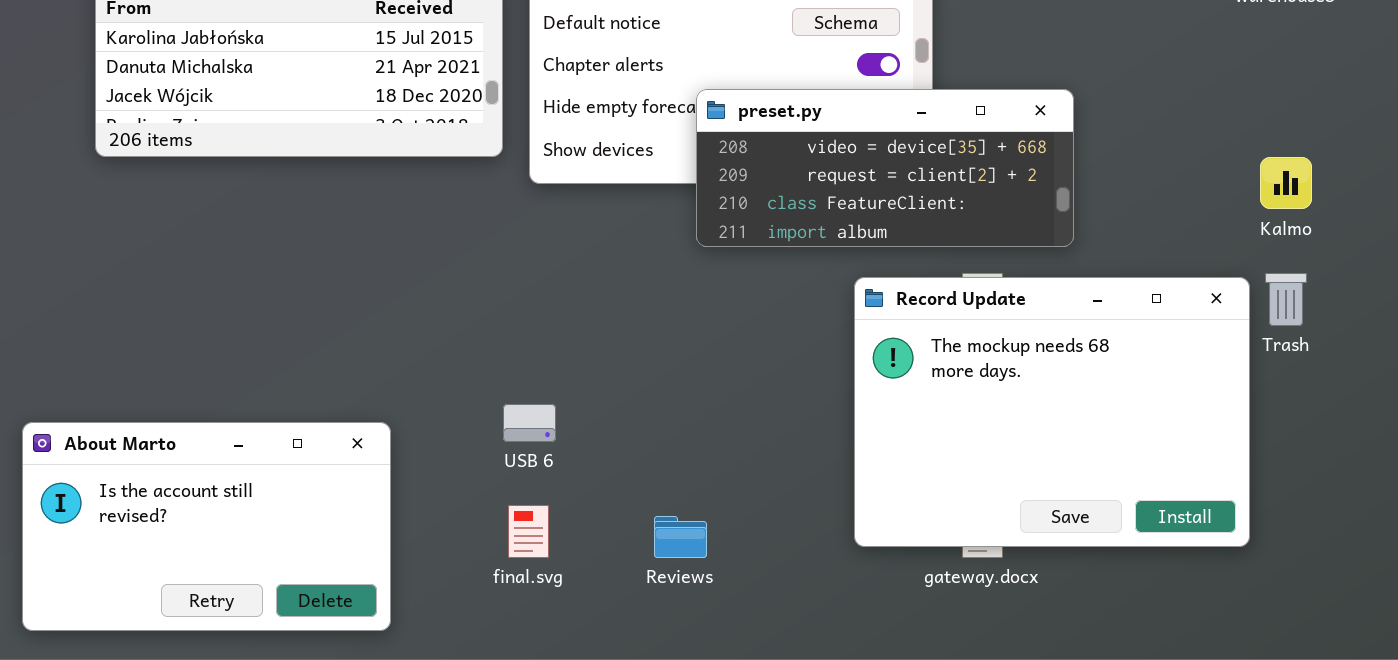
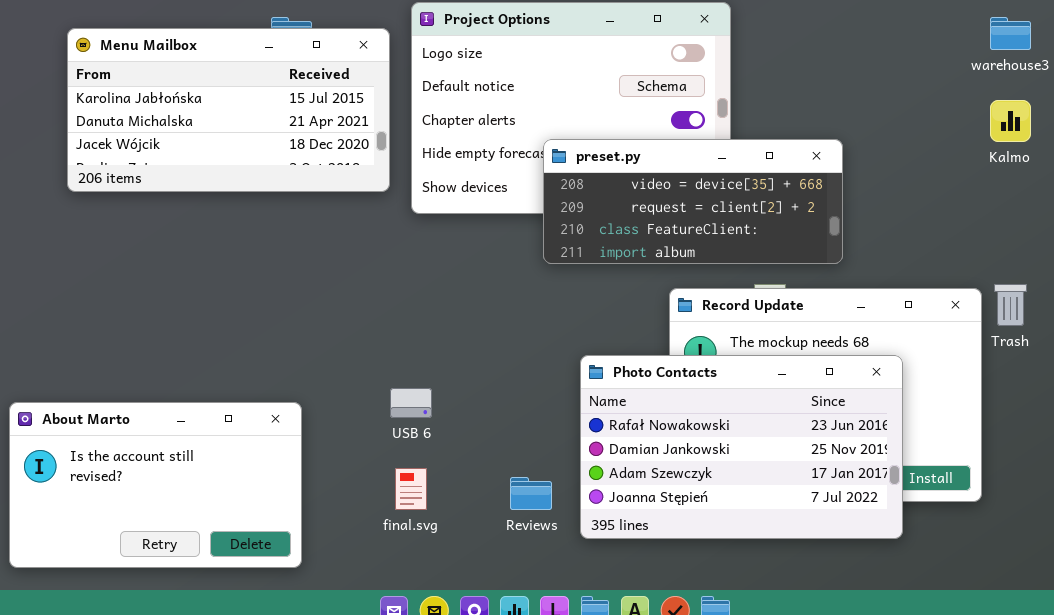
Kalmo: [1260,157,1312,209] -> [990,100,1031,142], moved
Photo Contacts: none -> [580,355,903,539], opened

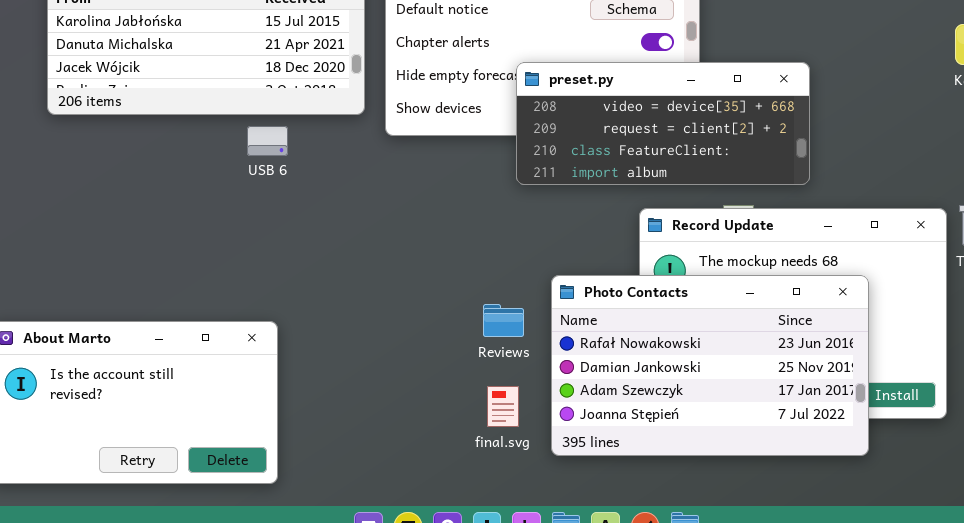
USB 6: [390,388,432,418] -> [247,126,288,156], moved
final.svg: [395,468,427,510] -> [487,386,519,427], moved
Reviews: [510,477,552,510] -> [483,304,524,337], moved

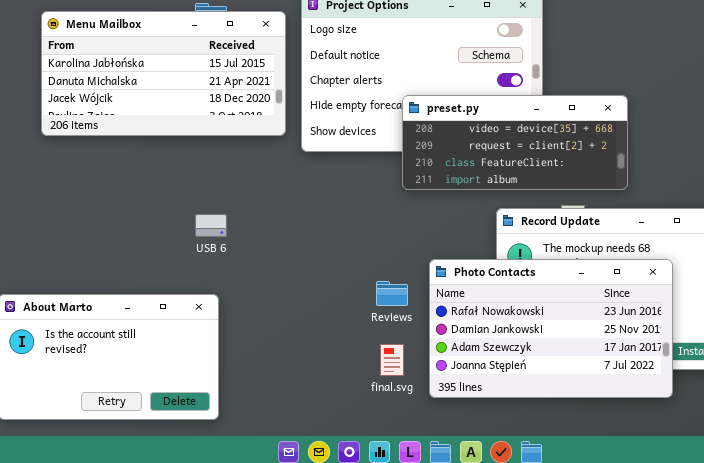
USB 6: [247,126,288,156] -> [195,214,227,237], moved

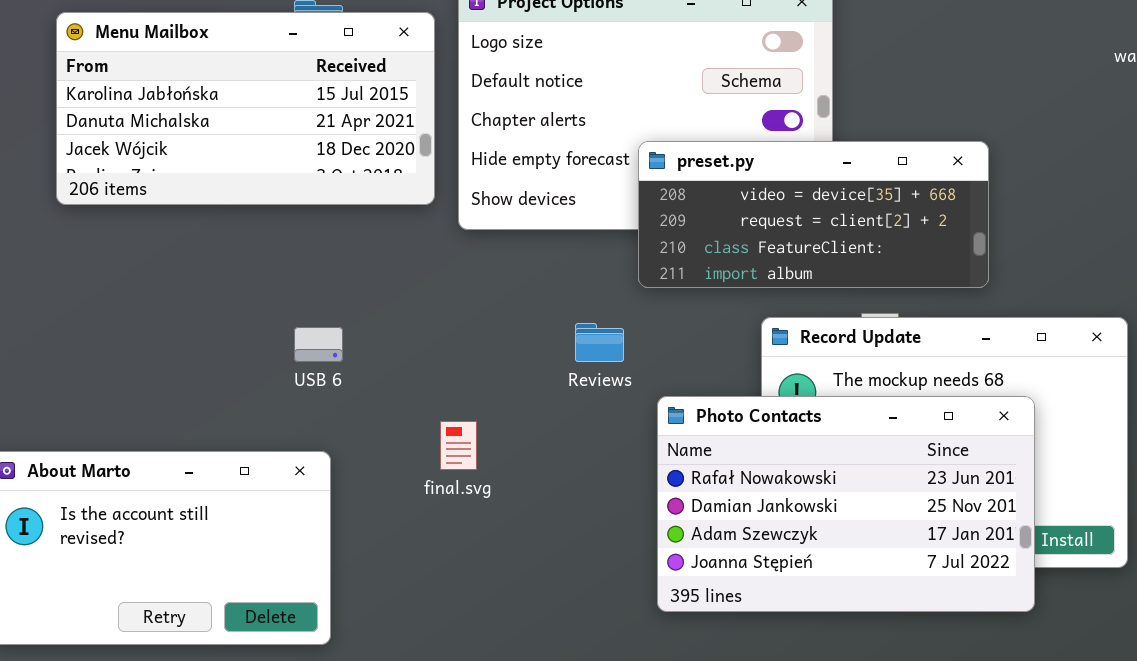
preset.py: [402,95,628,190] -> [638,141,989,288], moved
Reviews: [376,281,408,306] -> [575,323,624,362], moved
final.svg: [380,344,404,376] -> [440,421,477,470], moved

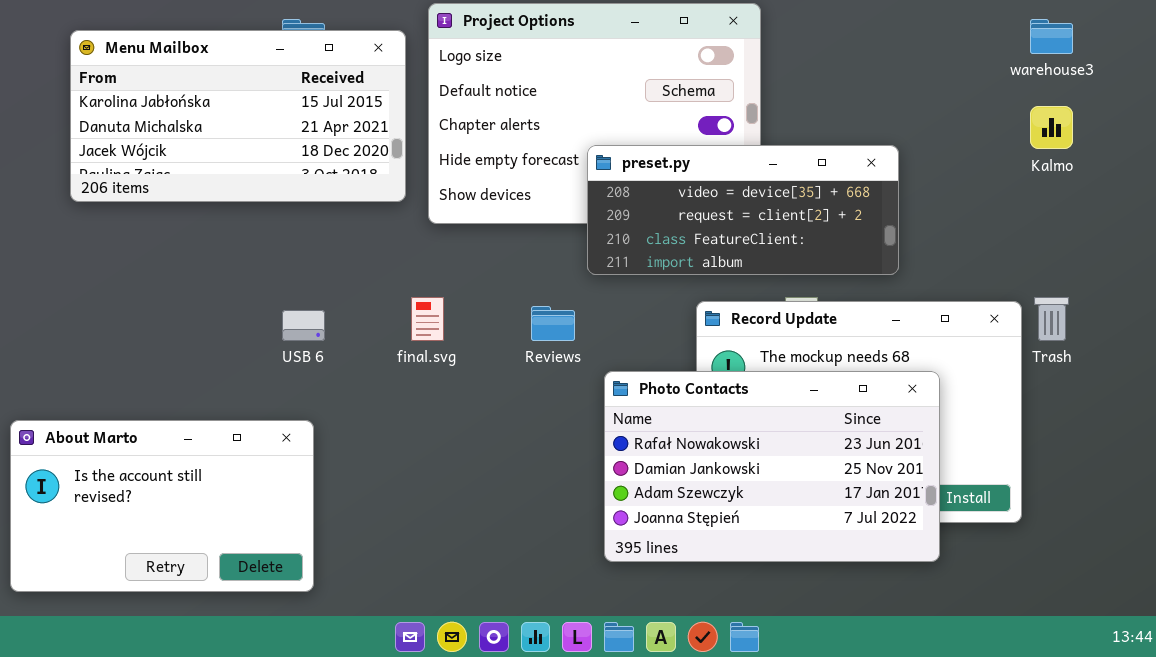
final.svg: [440,421,477,470] -> [411,297,444,341], moved

